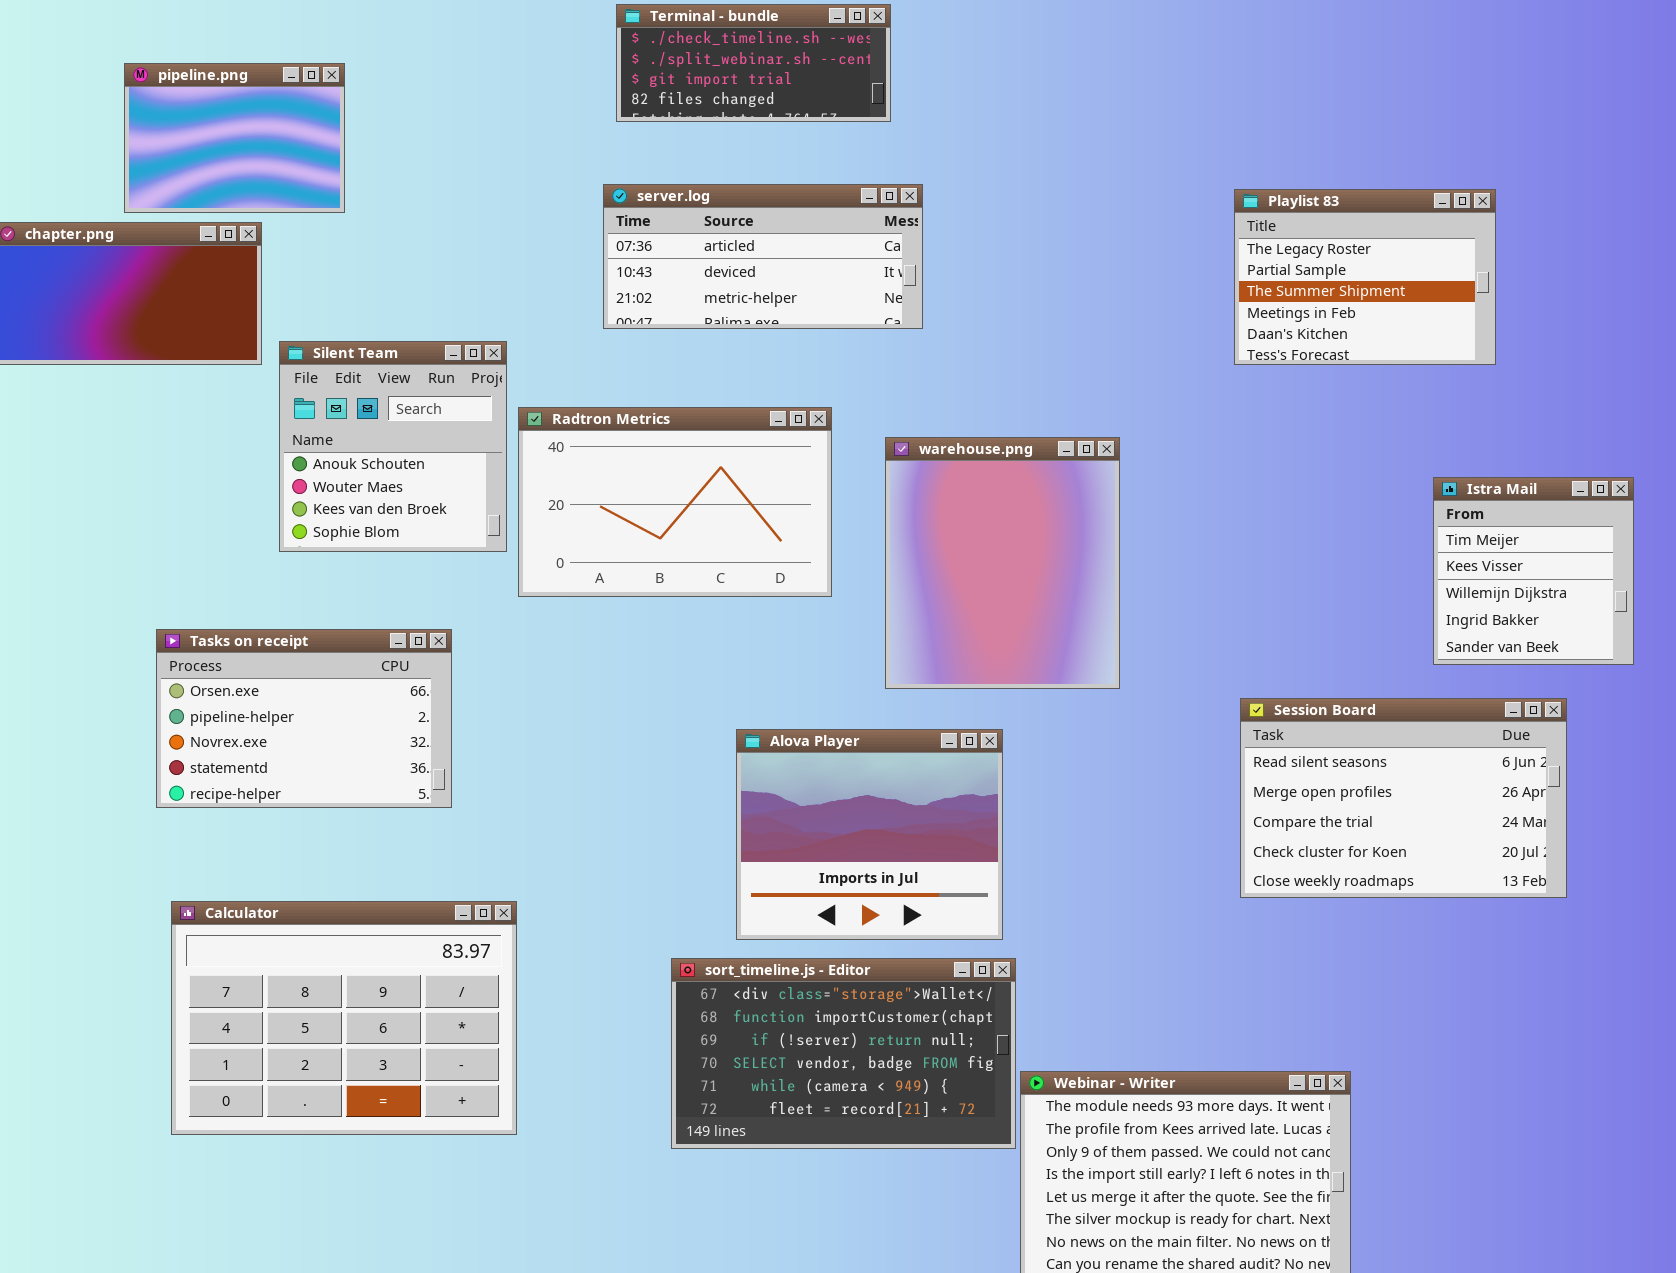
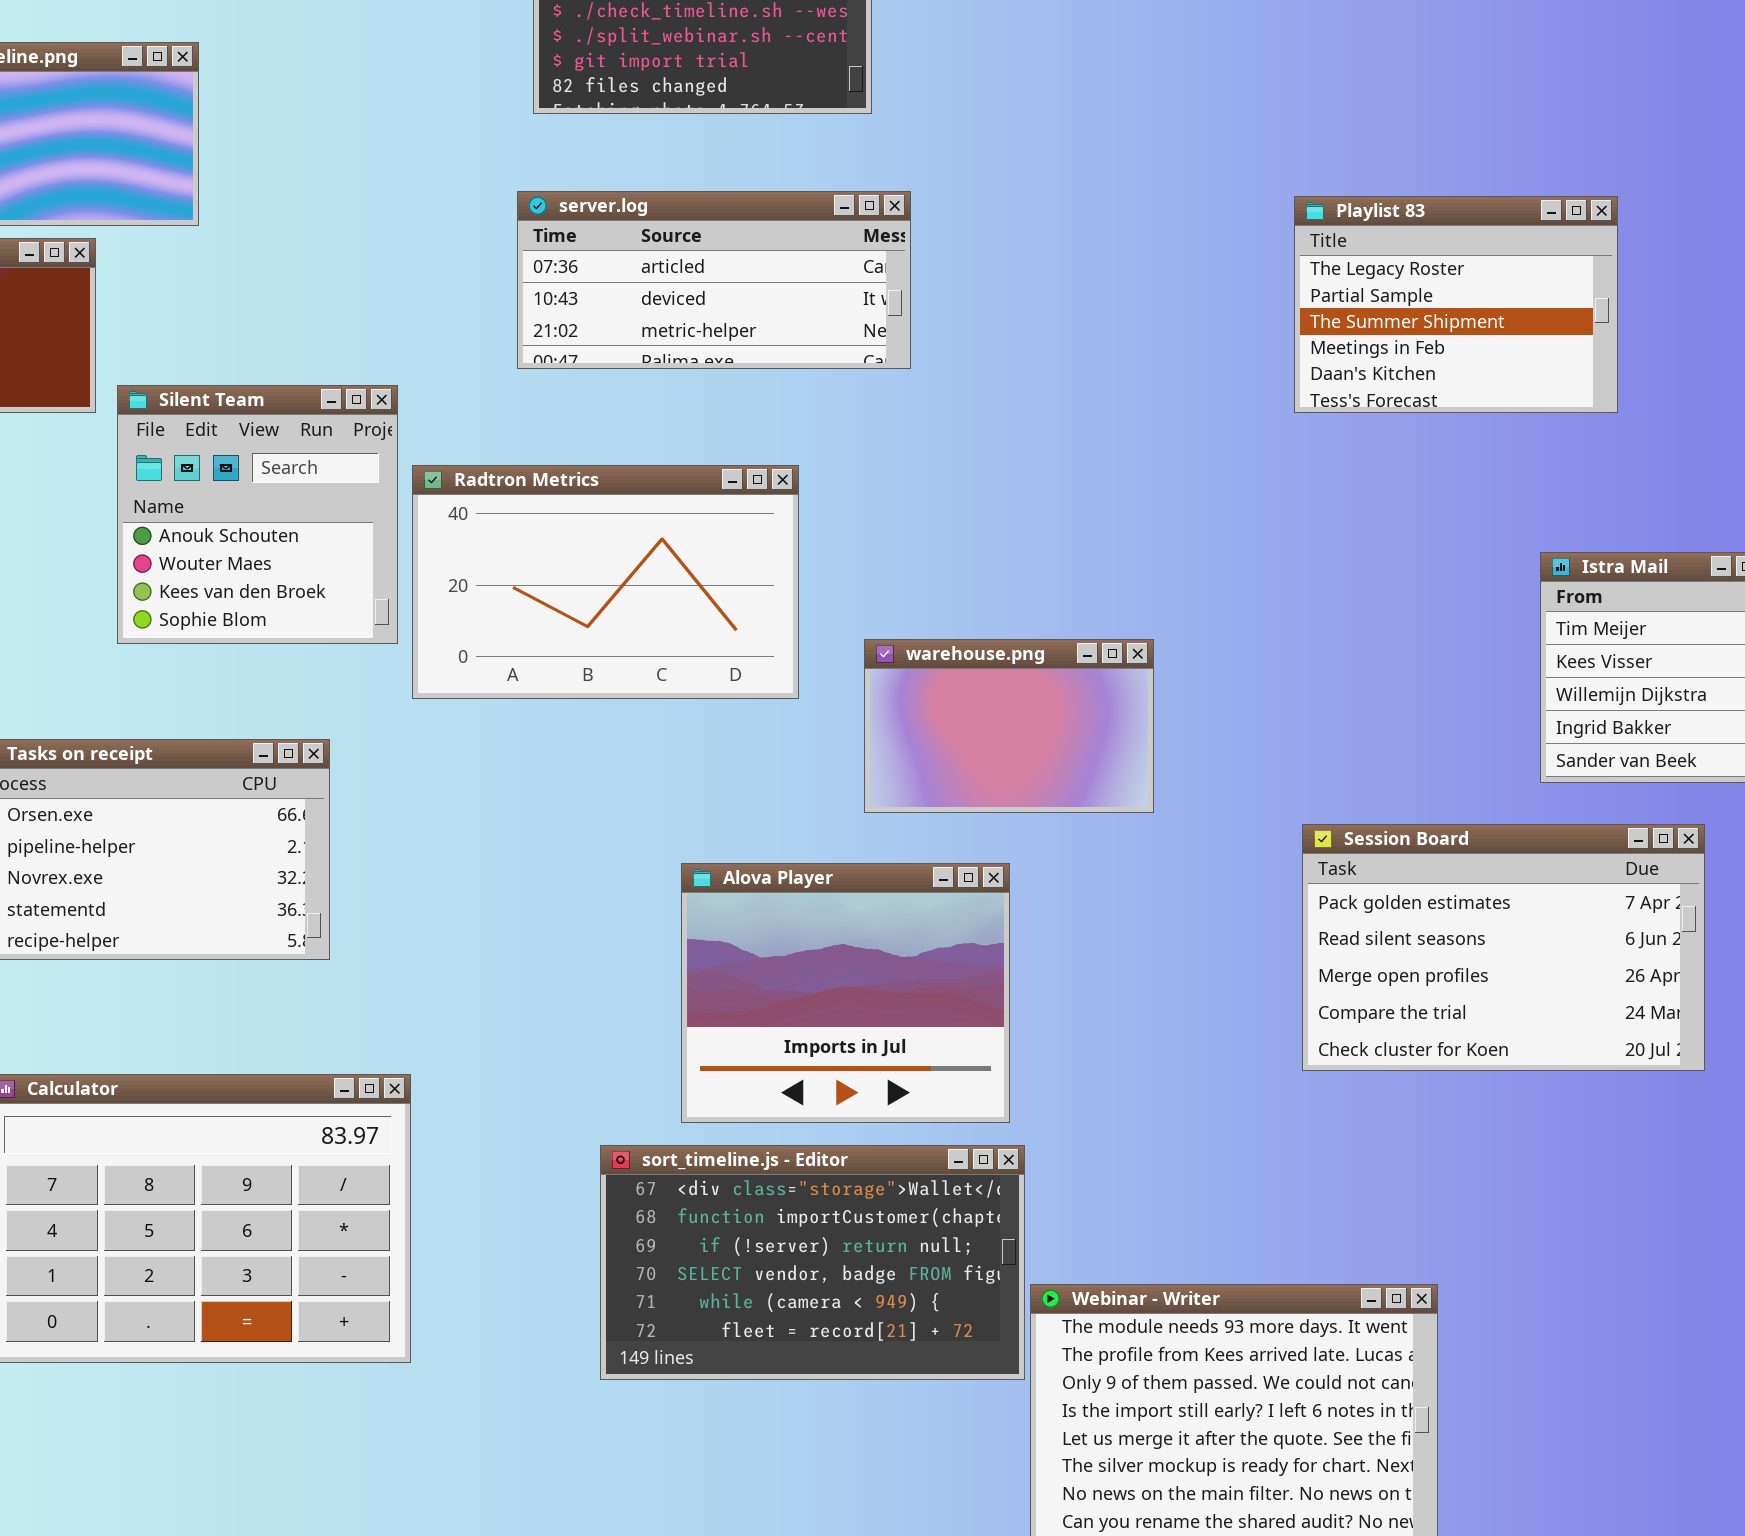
warehouse.png: [885,437,1120,689] -> [864,639,1154,813], resized
Session Board: [1240,698,1567,898] -> [1302,824,1705,1071], scrolled up 1 row

